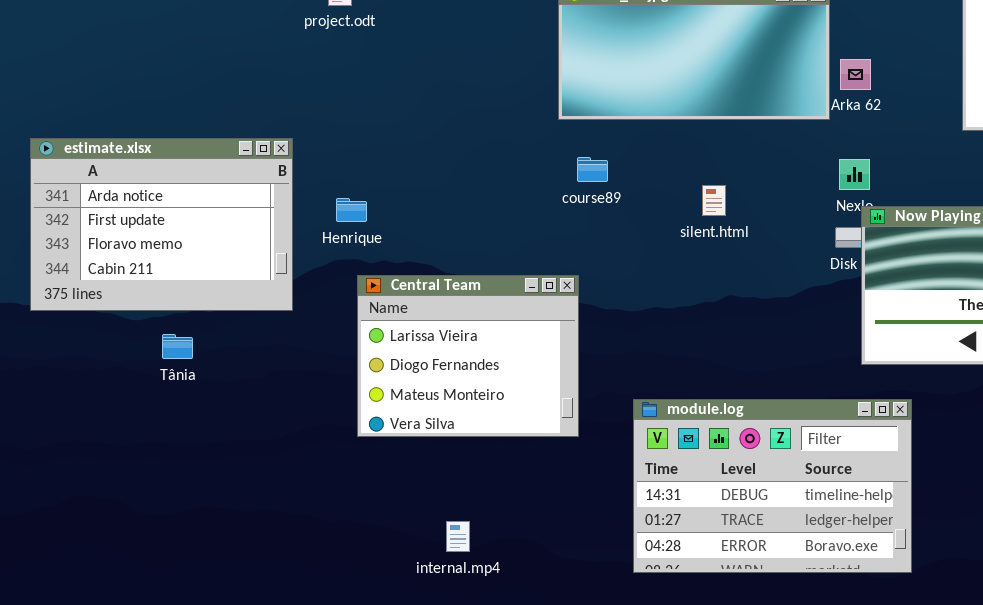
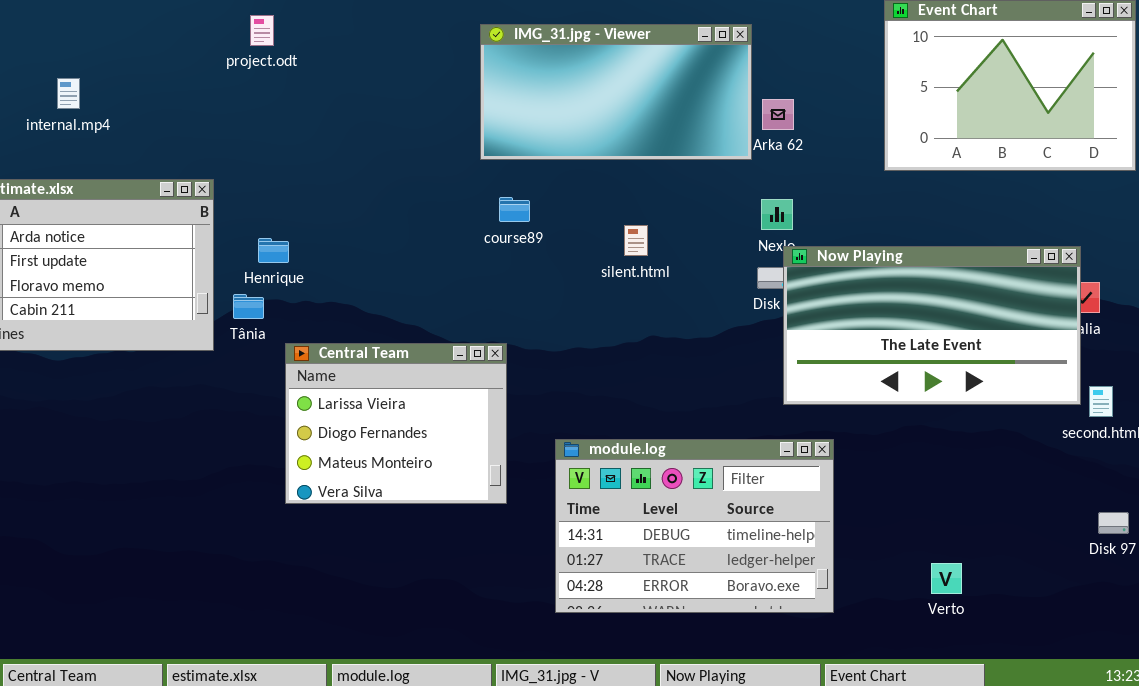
Central Team: [357,275,579,437] -> [285,343,507,504], moved
Tânia: [162,334,193,359] -> [233,294,264,319], moved
internal.mp4: [446,521,470,552] -> [57,78,80,109], moved

